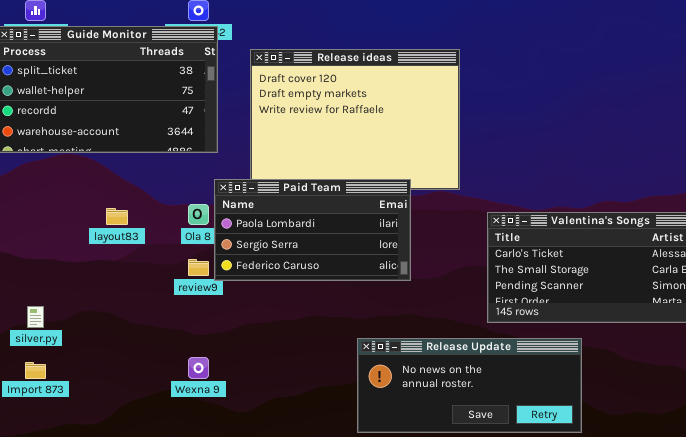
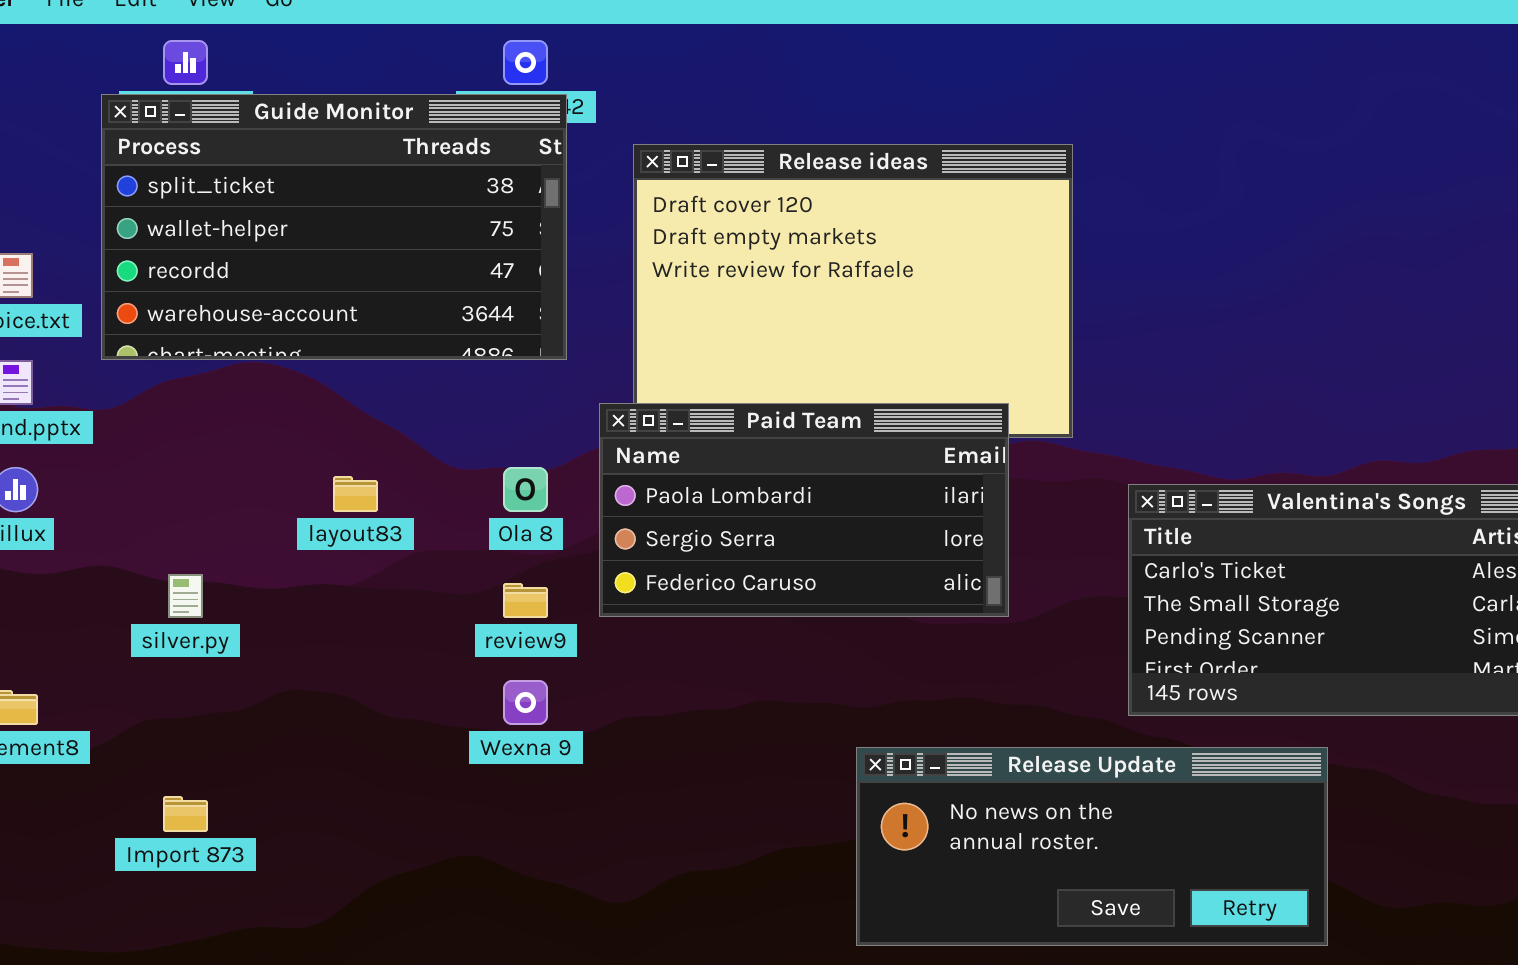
Paid Team: [214,179,411,281] -> [599,403,1009,617], moved
silver.py: [27,306,44,328] -> [168,574,203,618], moved
Wexna 9: [188,357,209,379] -> [503,680,548,725], moved

